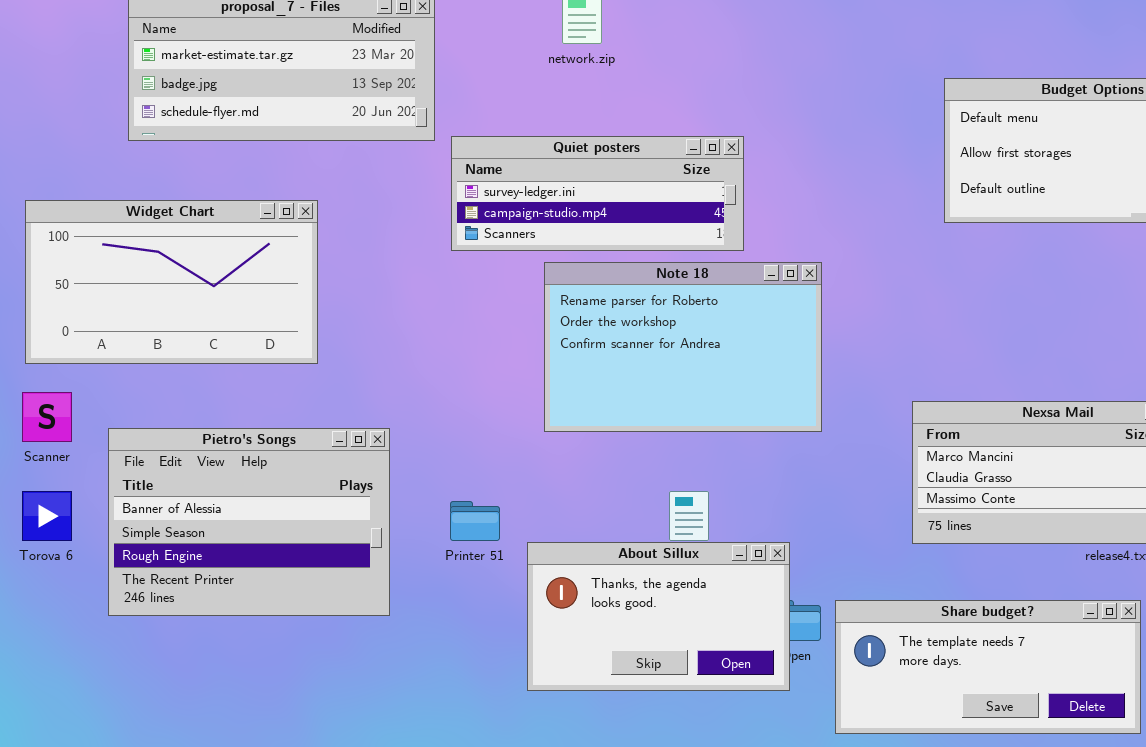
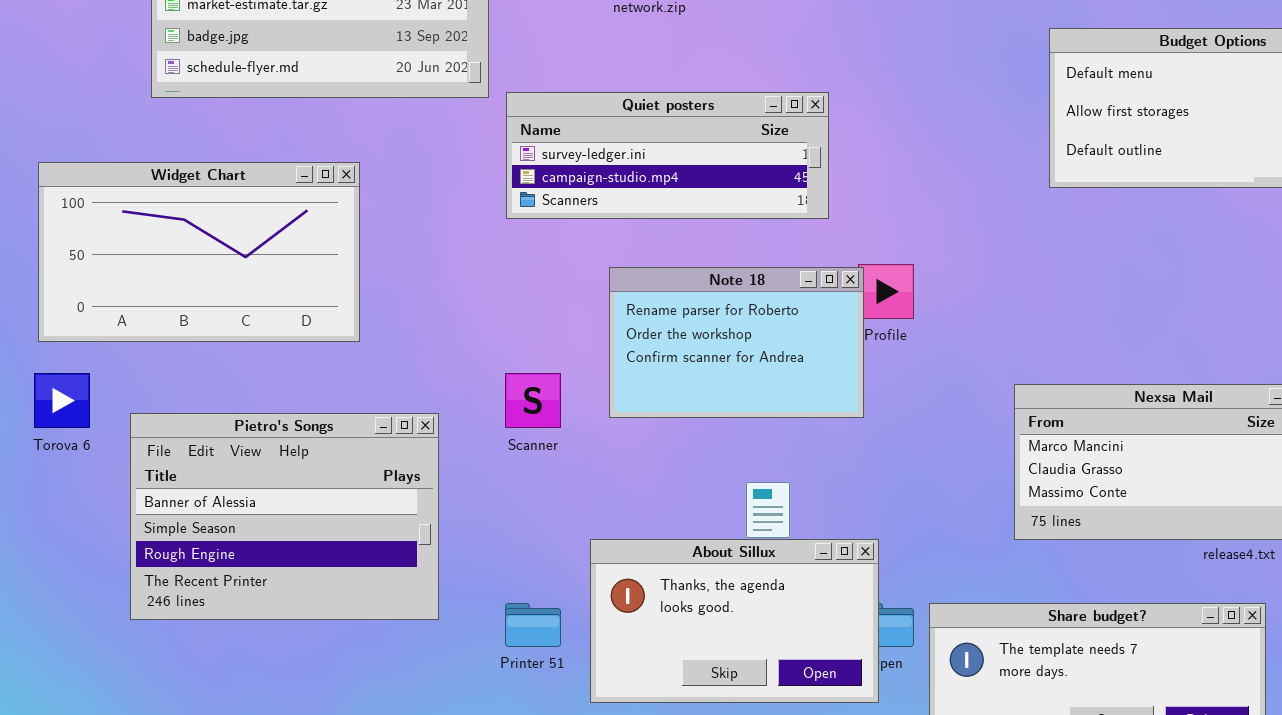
Note 18: [544,262,822,432] -> [609,267,864,418], resized
Scanner: [22,392,72,442] -> [505,373,561,428], moved
Torova 6: [22,491,72,541] -> [34,373,90,428], moved
Printer 51: [450,501,500,541] -> [505,603,561,647], moved

